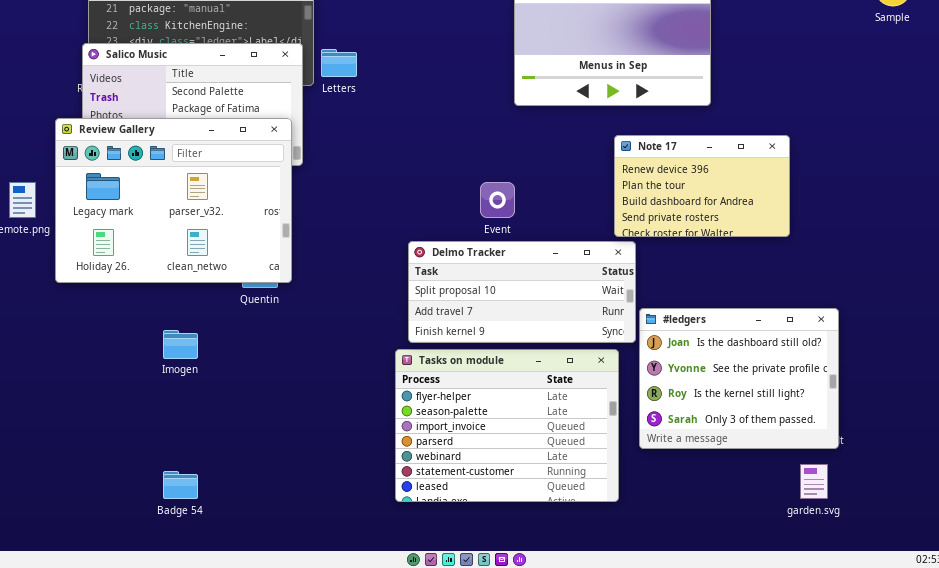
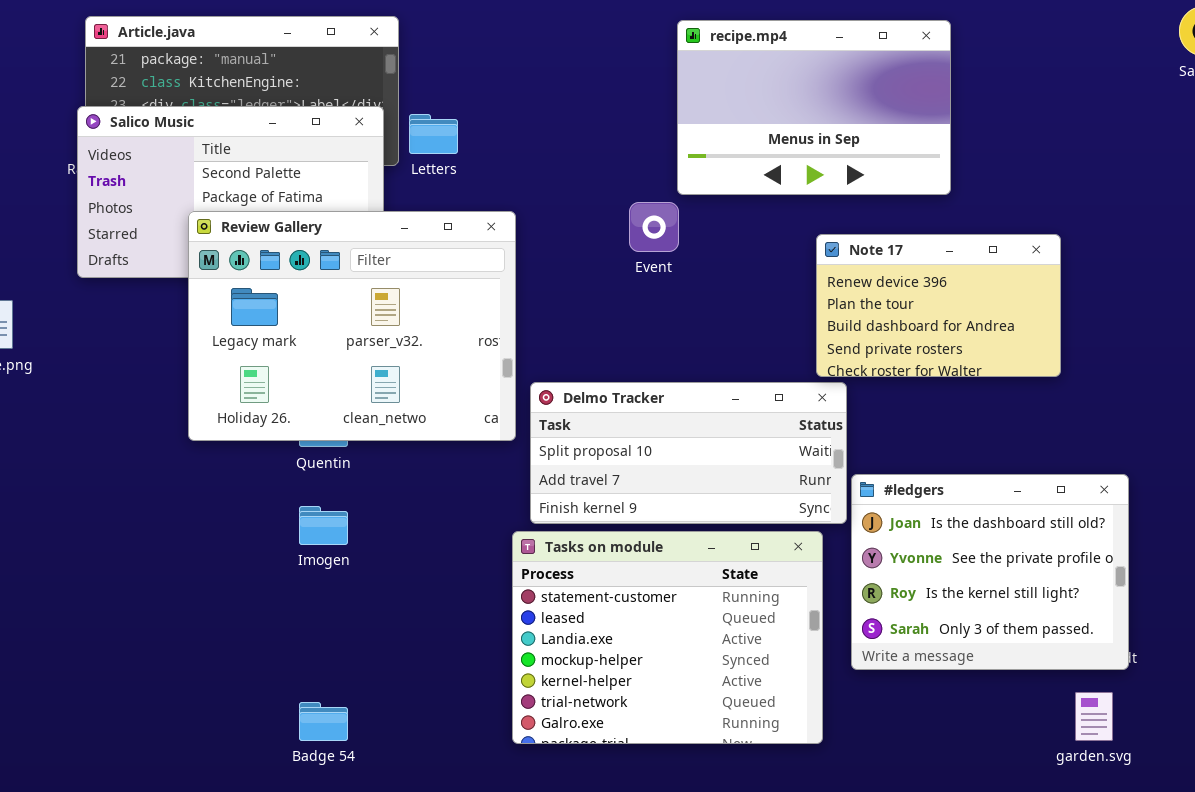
Review Gallery: [55,118,292,283] -> [188,211,516,441], moved
Event: [480,182,515,218] -> [629,202,679,252], moved
Imogen: [163,330,198,359] -> [299,506,348,545], moved
Tasks on module: [395,349,619,502] -> [512,531,823,744], scrolled down 5 rows
Badge 54: [163,471,198,499] -> [299,702,348,741], moved

